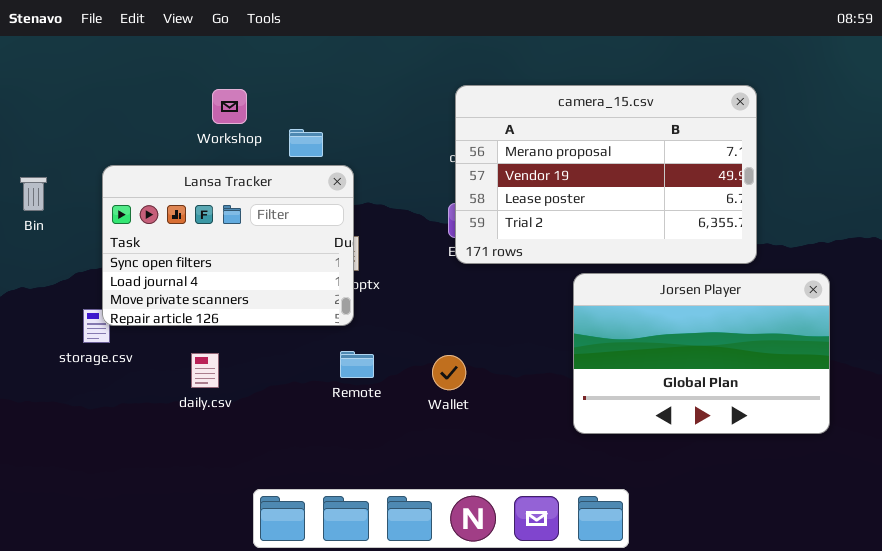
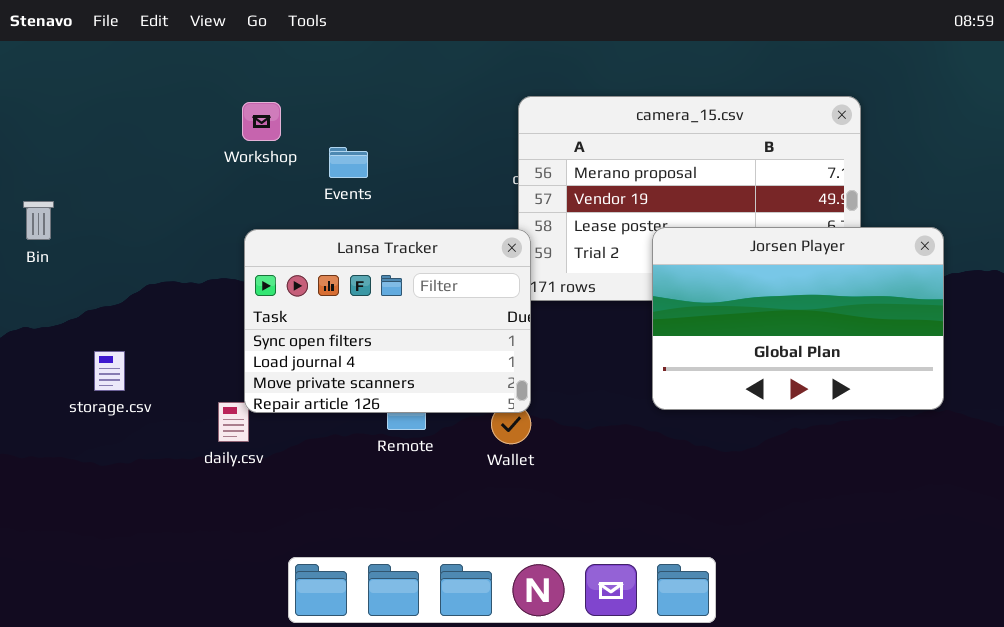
Lansa Tracker: [102,165,354,326] -> [244,229,531,413], moved
Jorsen Player: [573,273,830,434] -> [652,227,944,410], moved

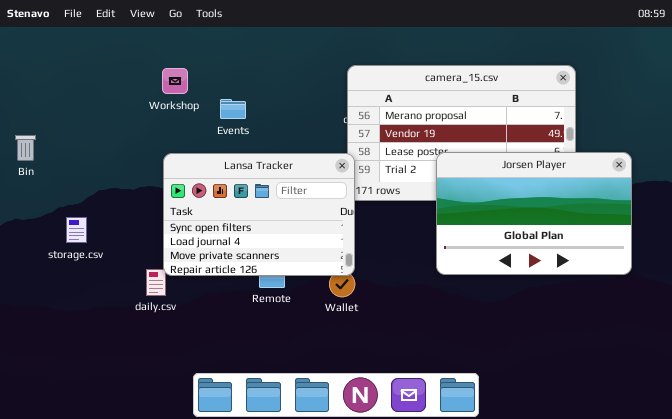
storage.csv: [94,351,125,391] -> [66,217,87,243], moved

